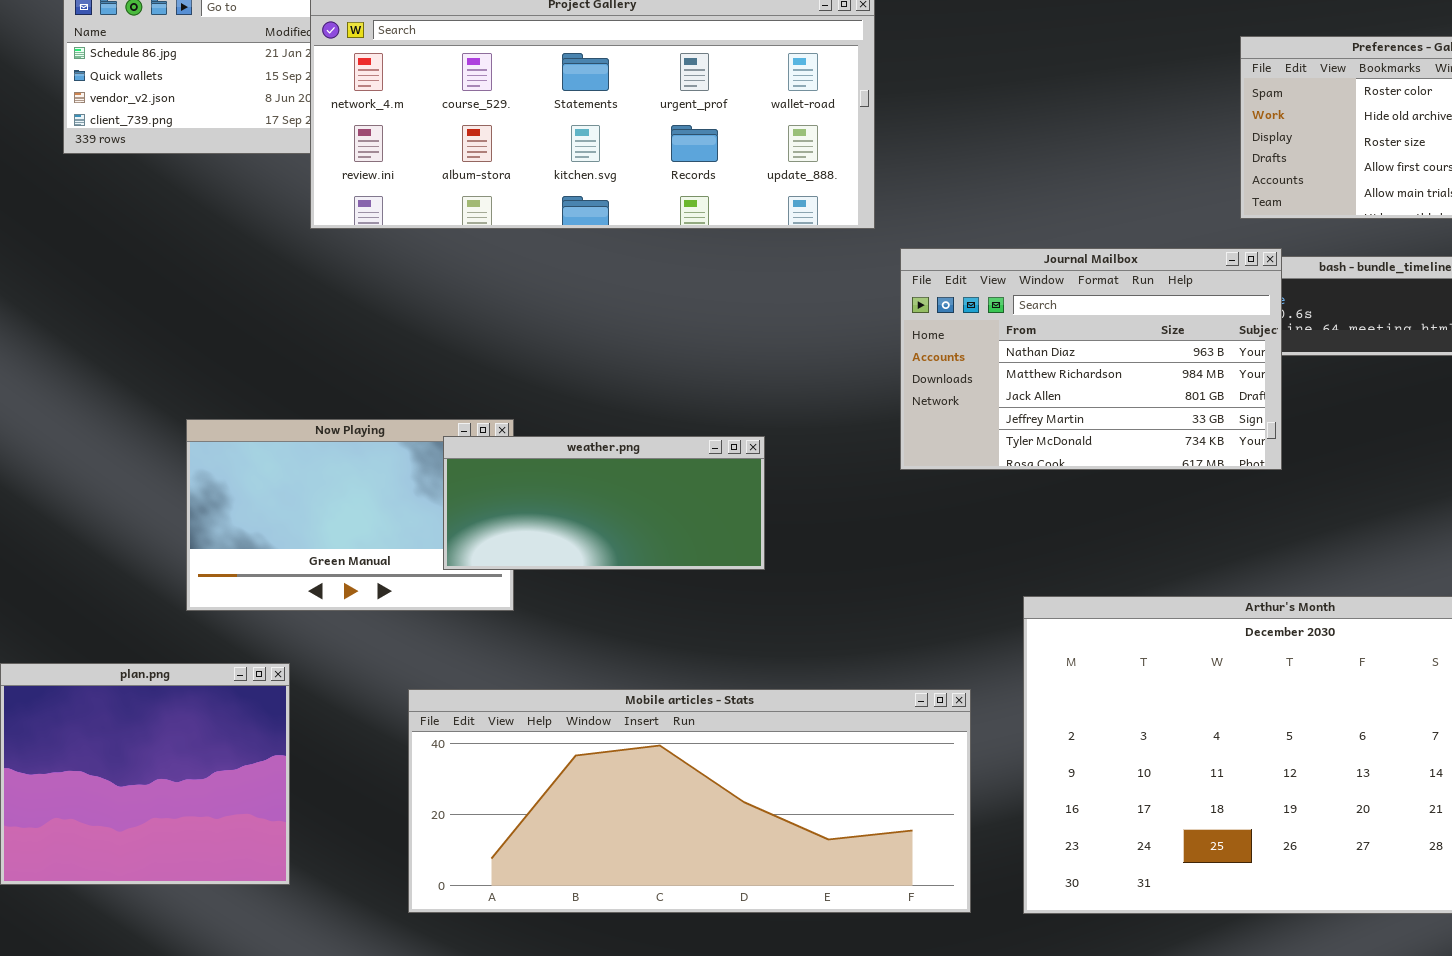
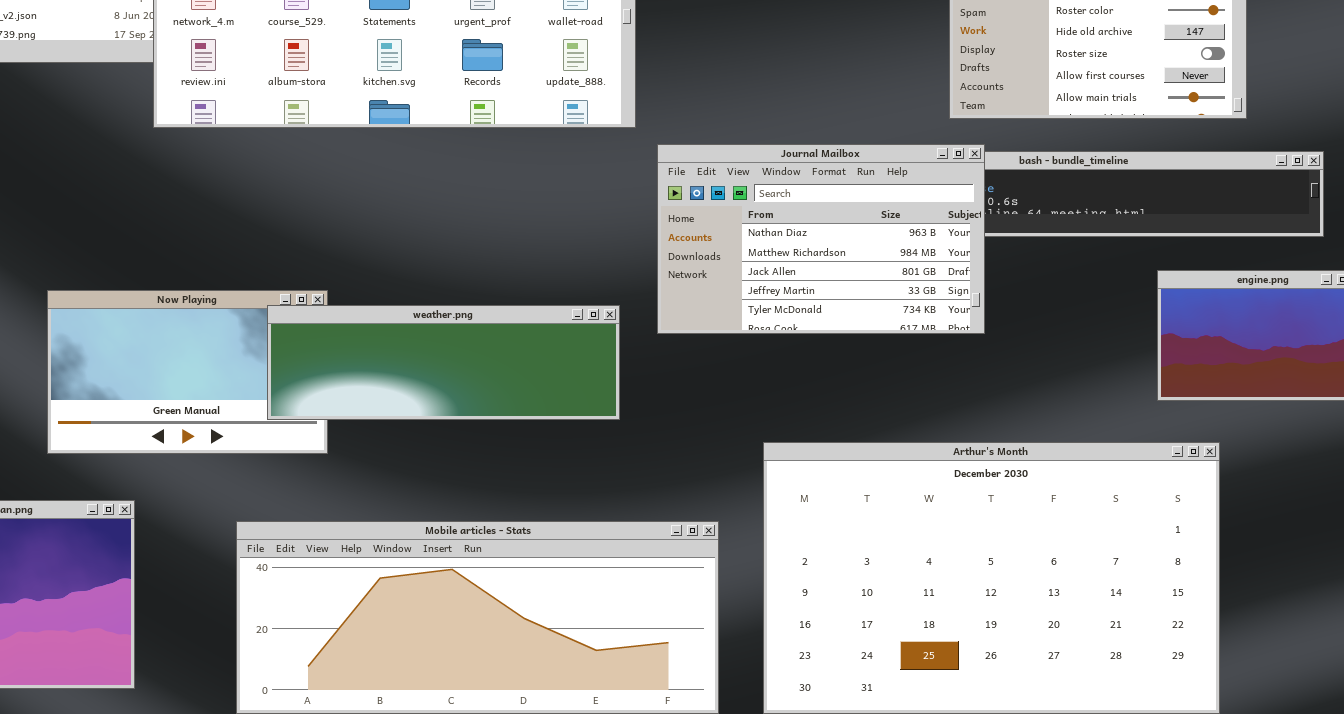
weather.png: [443,436,765,570] -> [267,305,620,420], resized

